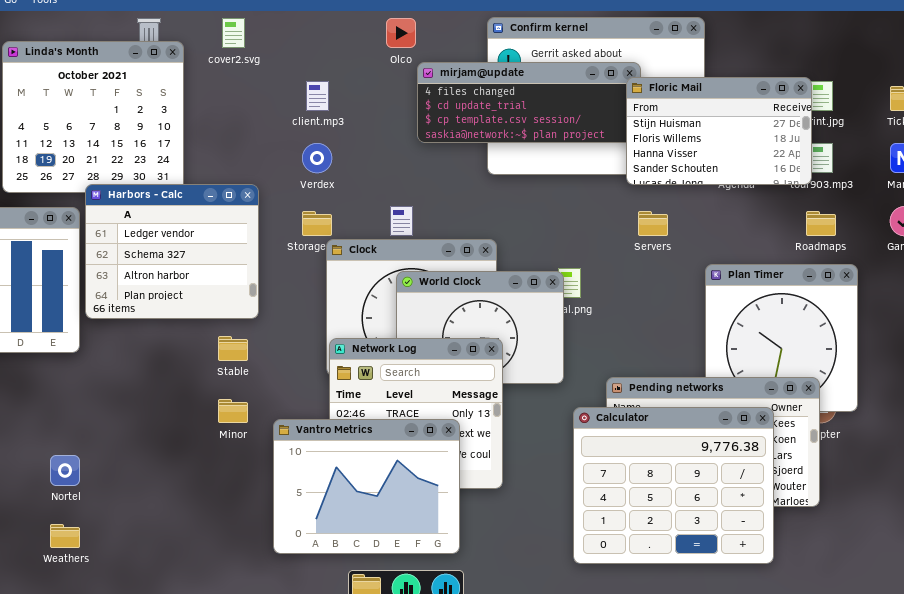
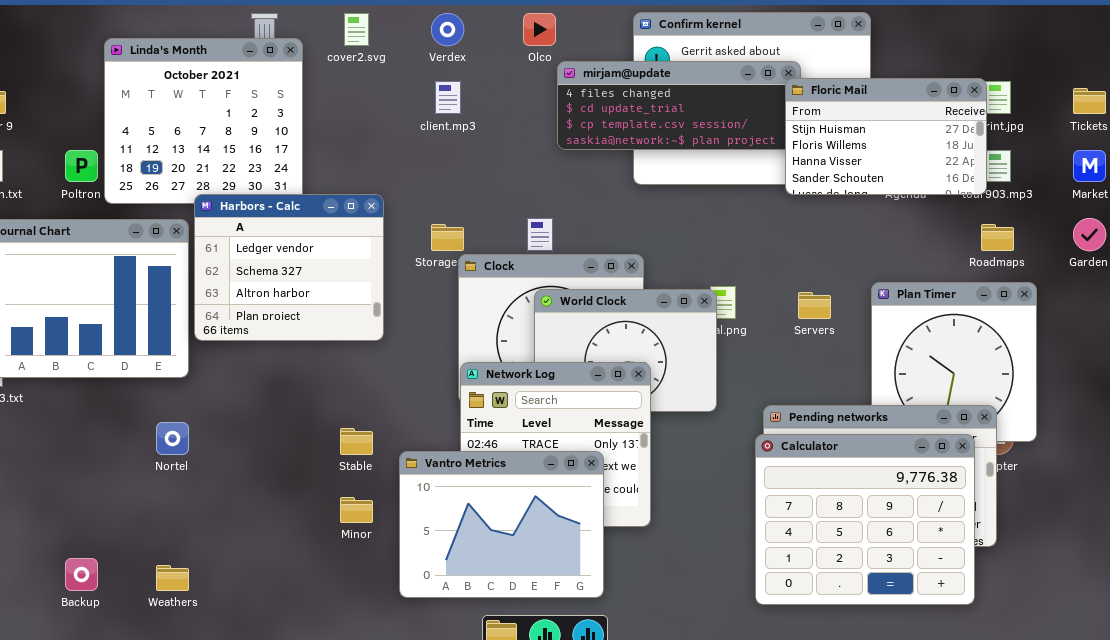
Verdex: [302,143,332,173] -> [431,13,464,46], moved
Servers: [638,211,668,236] -> [798,292,831,319], moved
Stable: [218,336,248,361] -> [340,428,373,455], moved
Minor: [218,399,248,423] -> [340,497,373,523], moved
Calculator: [573,407,774,564] -> [755,434,975,605], moved
Nortel: [50,455,80,486] -> [156,422,189,455], moved

